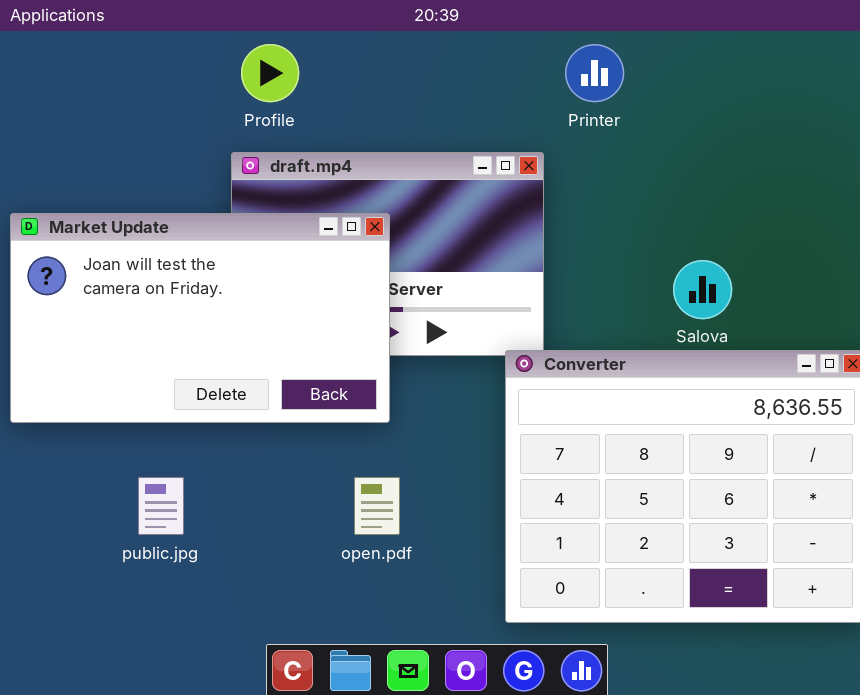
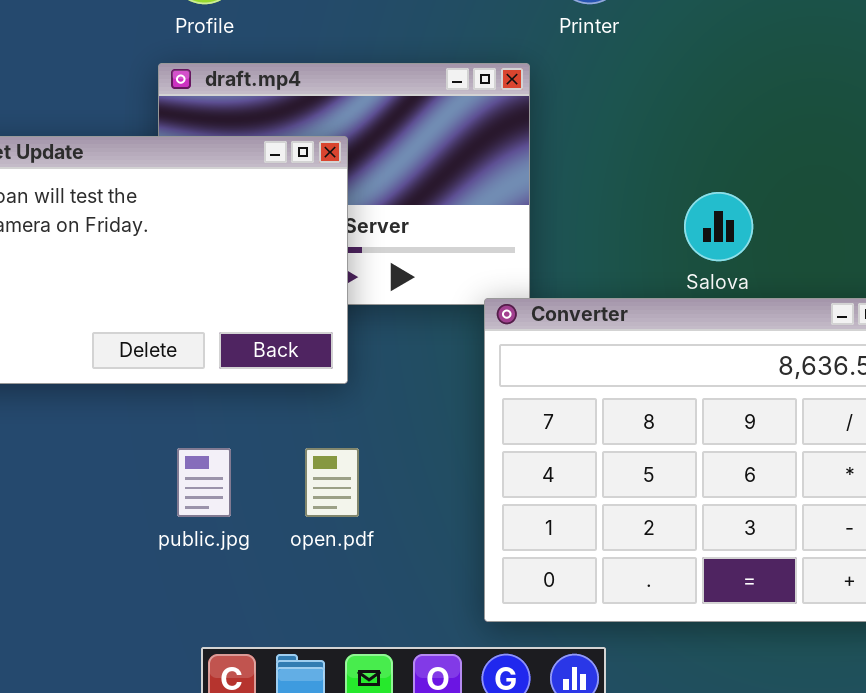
public.jpg: [138,477,184,535] -> [177,448,231,517], moved

